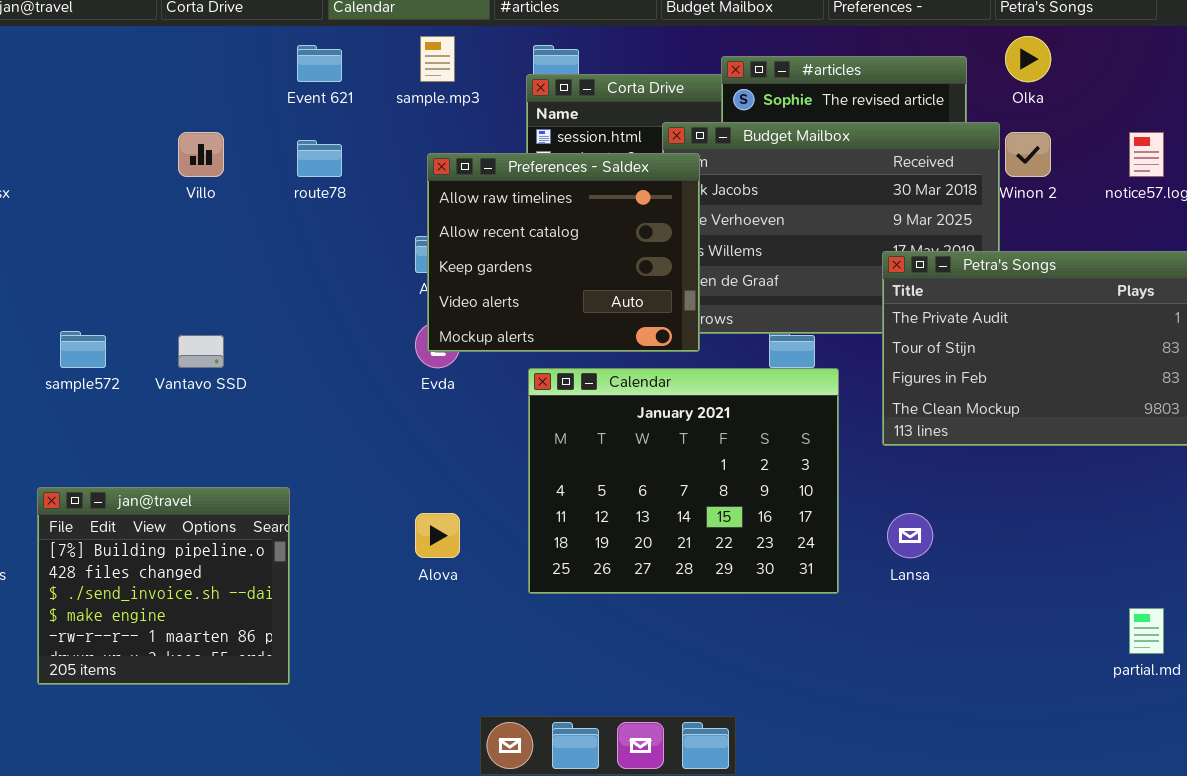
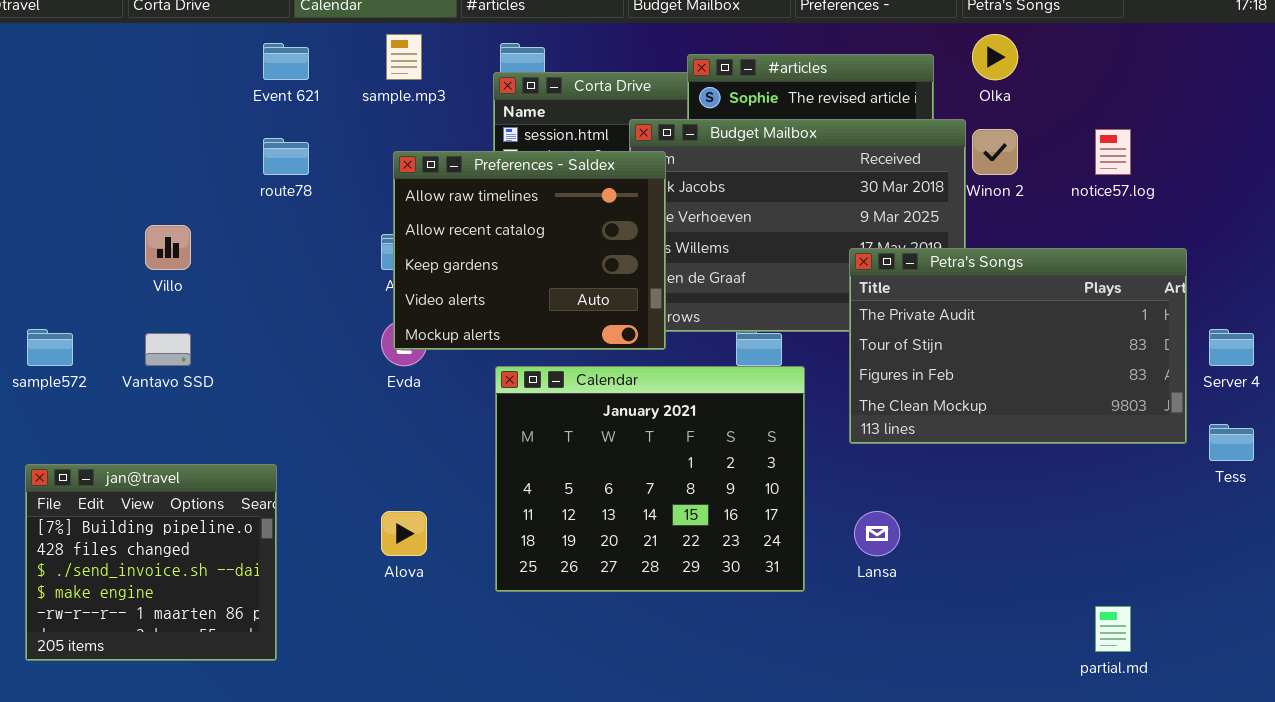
Villo: [178,132,224,177] -> [145,225,191,270], moved
jan@travel: [37,487,290,685] -> [25,464,277,661], moved

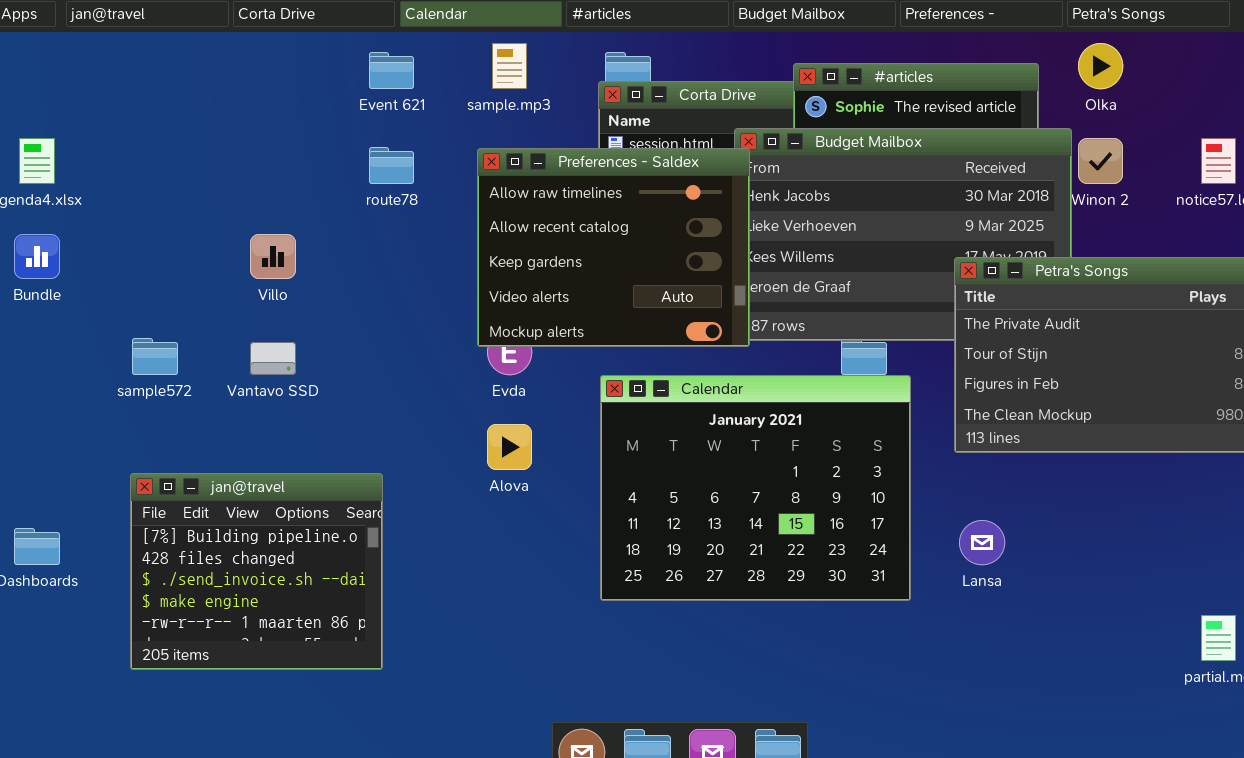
Preferences - Saldex: [393,151,666,350] -> [477,148,750,347], moved
Alova: [381,511,427,556] -> [487,424,532,470], moved

